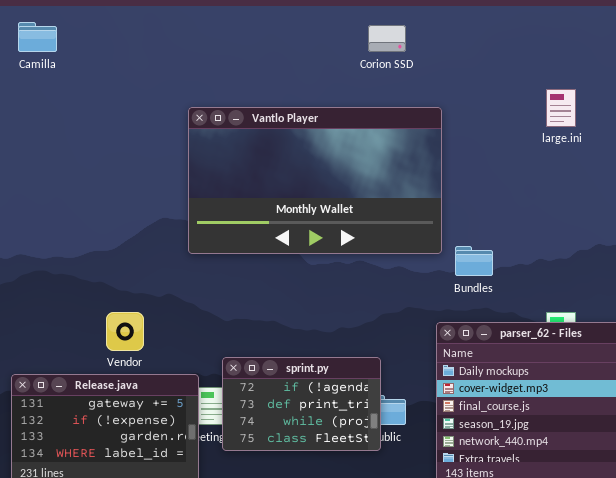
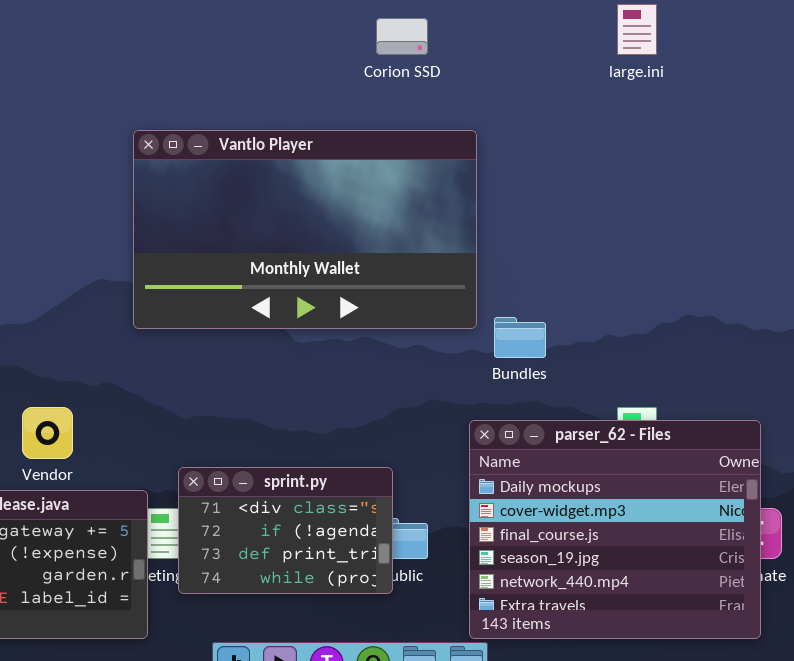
large.ini: [546,89,576,127] -> [617,4,657,55], moved
sprint.py: [222,357,381,451] -> [178,467,393,594], scrolled up 1 row

